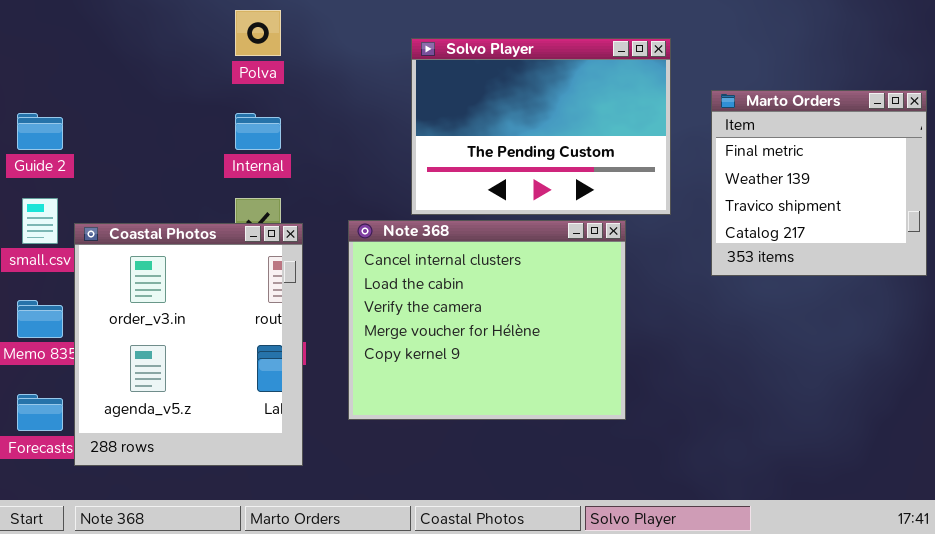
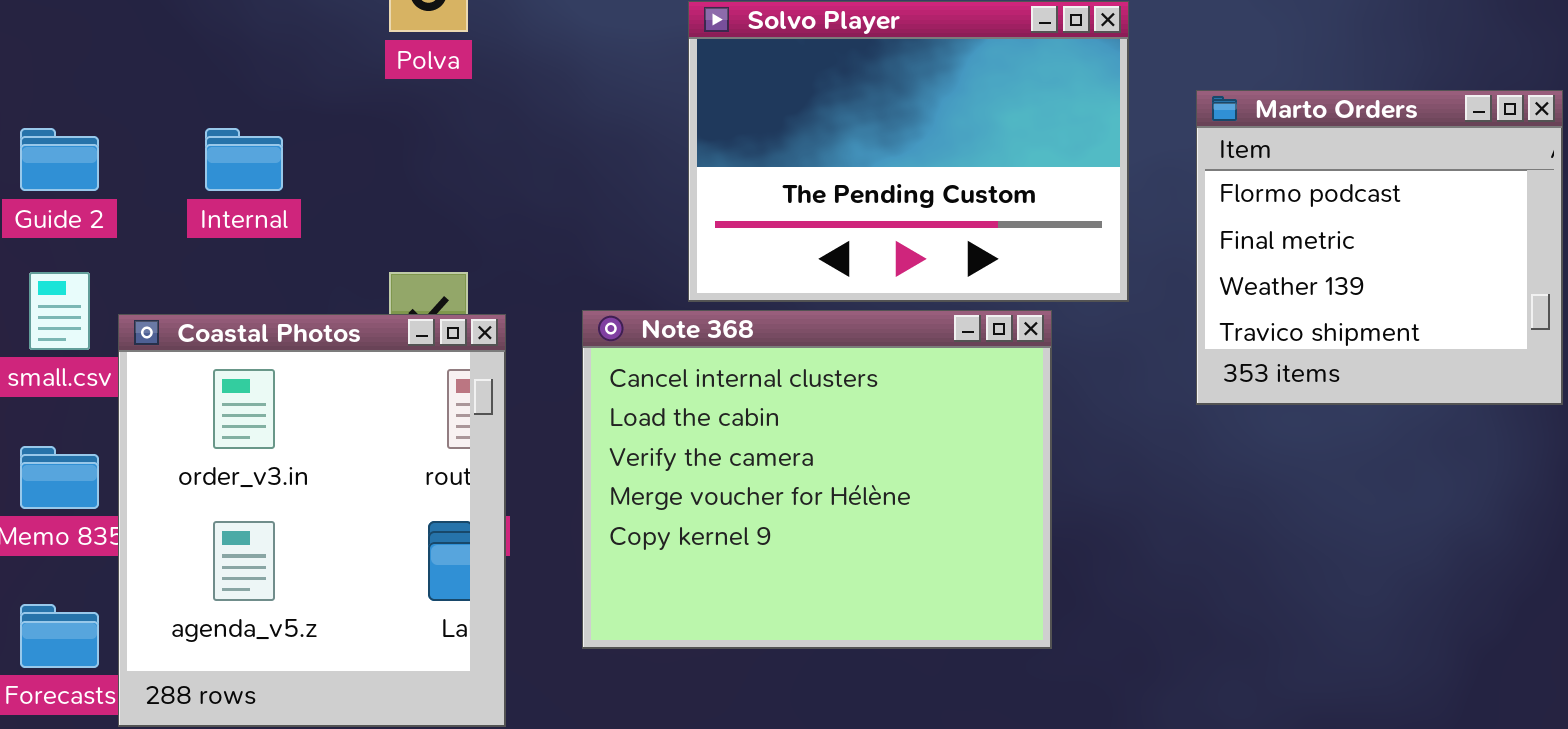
Marto Orders: [711,90,927,276] -> [1196,90,1563,405], scrolled up 1 row
Internal: [235,113,281,150] -> [205,128,283,191], moved

